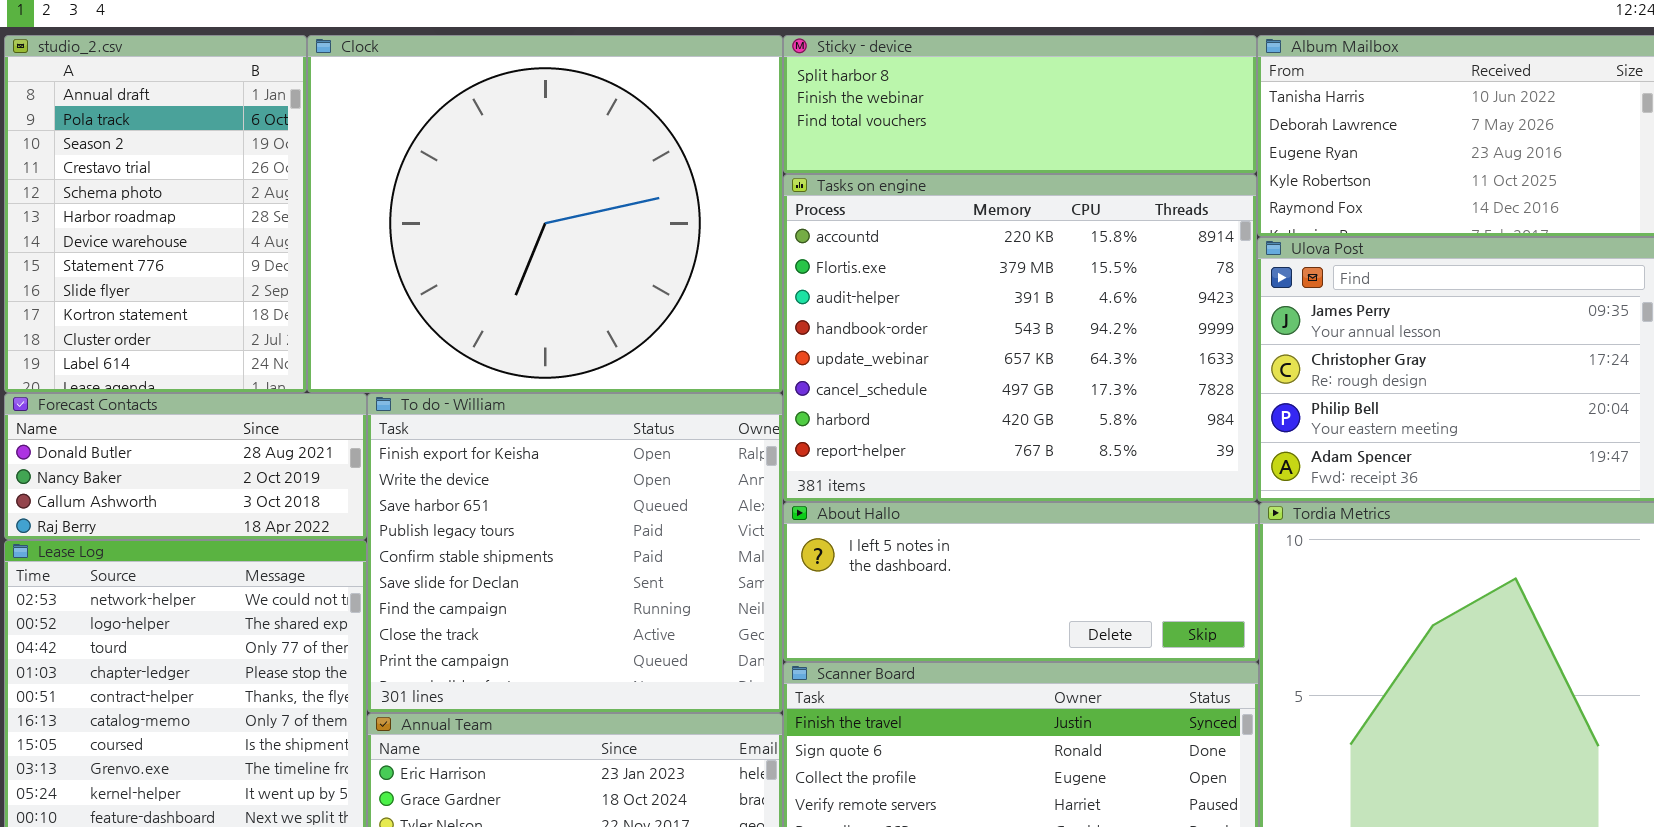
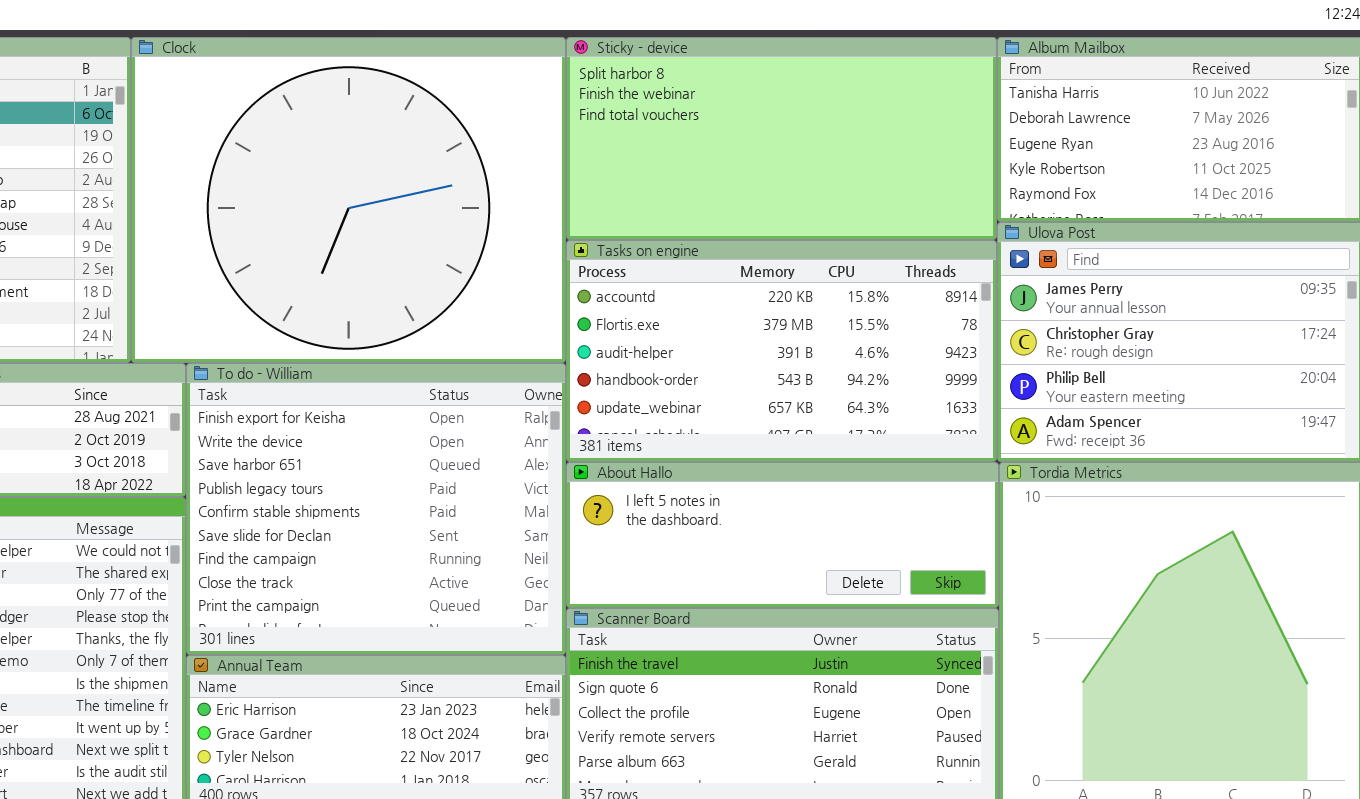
Sticky - device: [783,35,1257,174] -> [566,37,997,240], resized
Tasks on engine: [783,174,1257,502] -> [566,240,997,462], resized

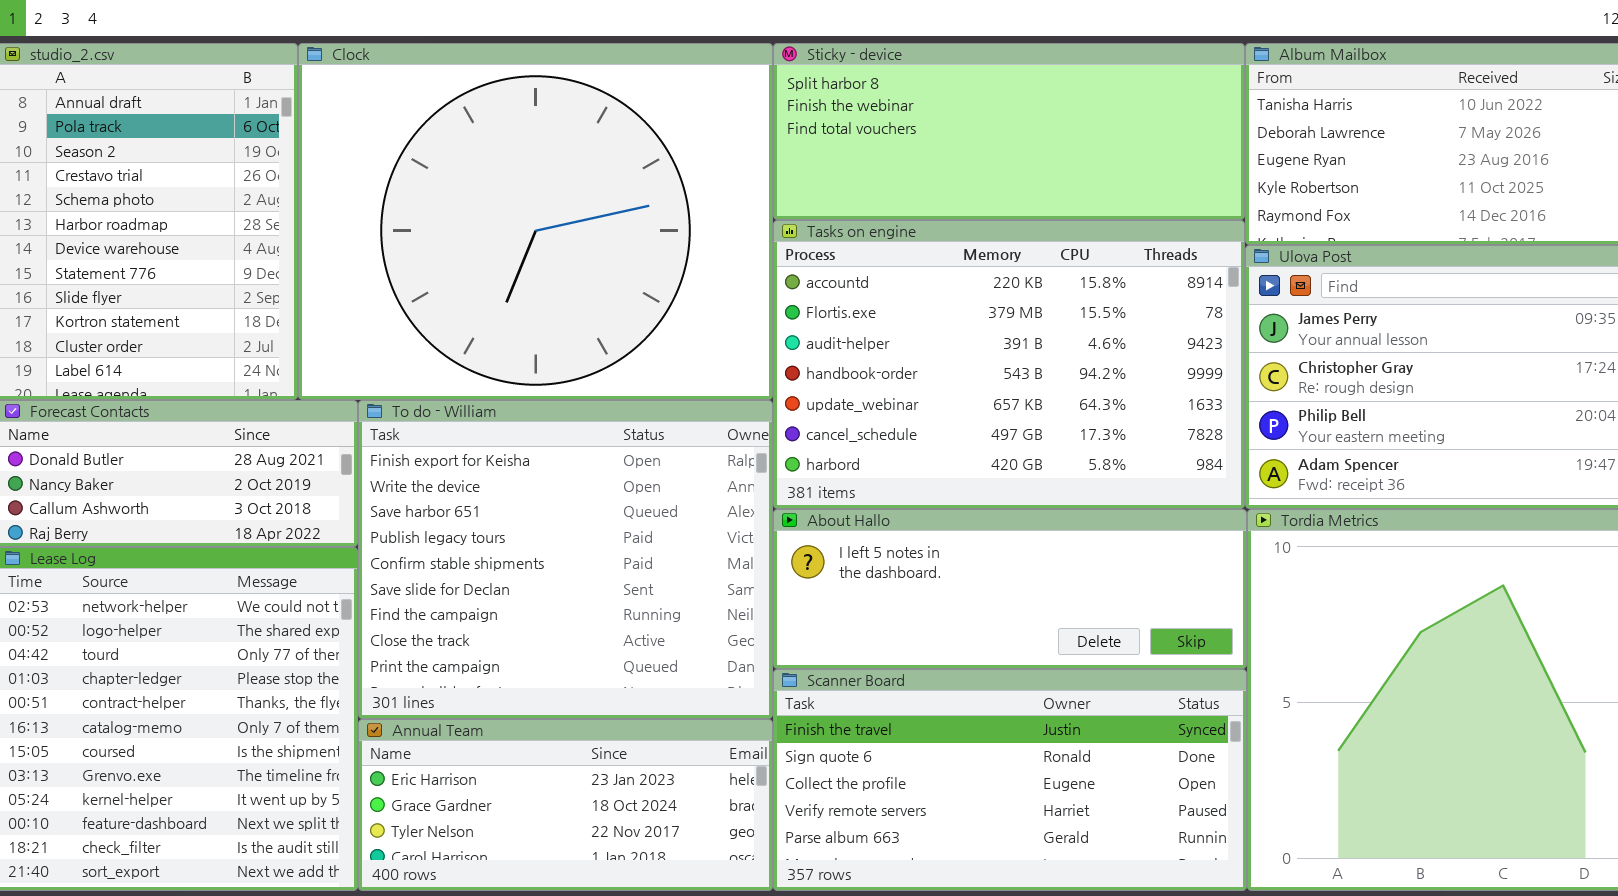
Sticky - device: [566,37,997,240] -> [773,43,1245,220], resized
Tasks on engine: [566,240,997,462] -> [773,220,1245,509], resized

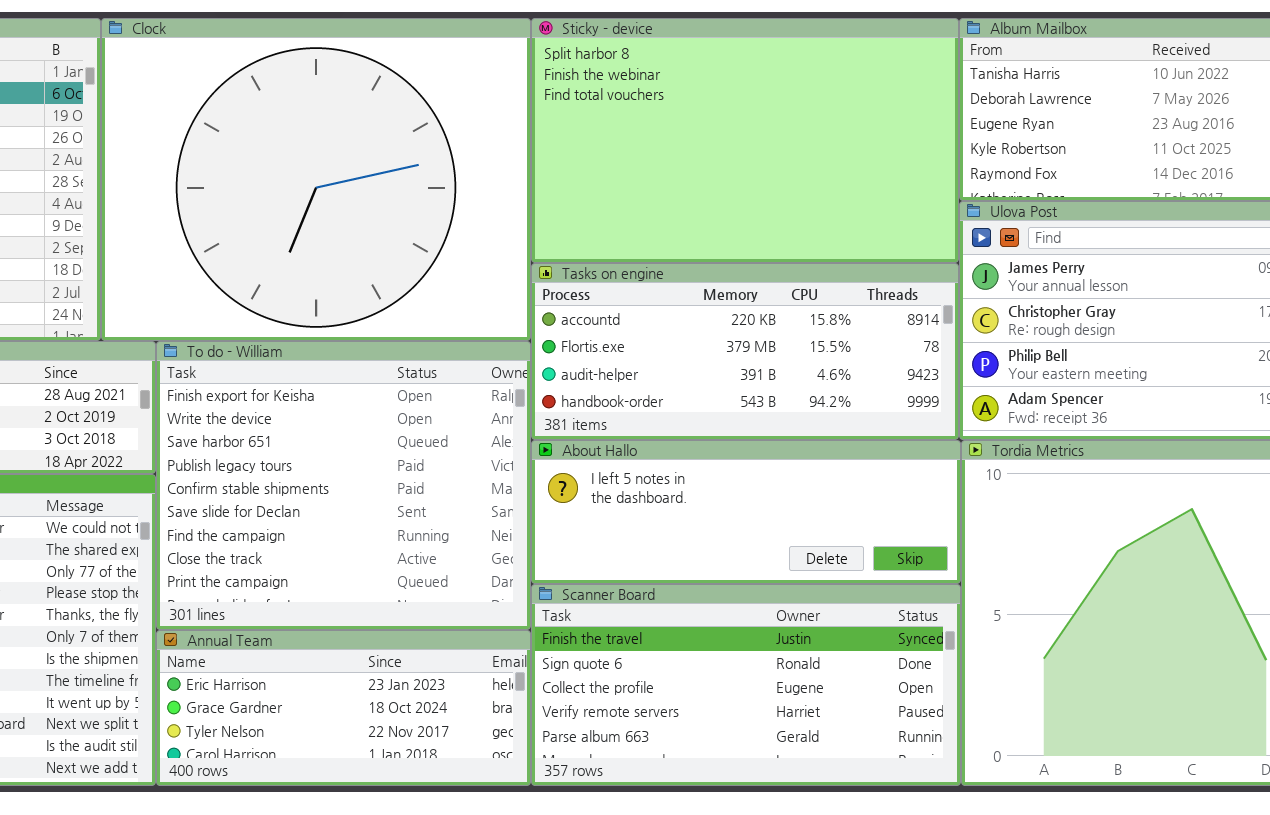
Sticky - device: [773,43,1245,220] -> [531,18,959,263], resized
Tasks on engine: [773,220,1245,509] -> [531,263,959,440], resized

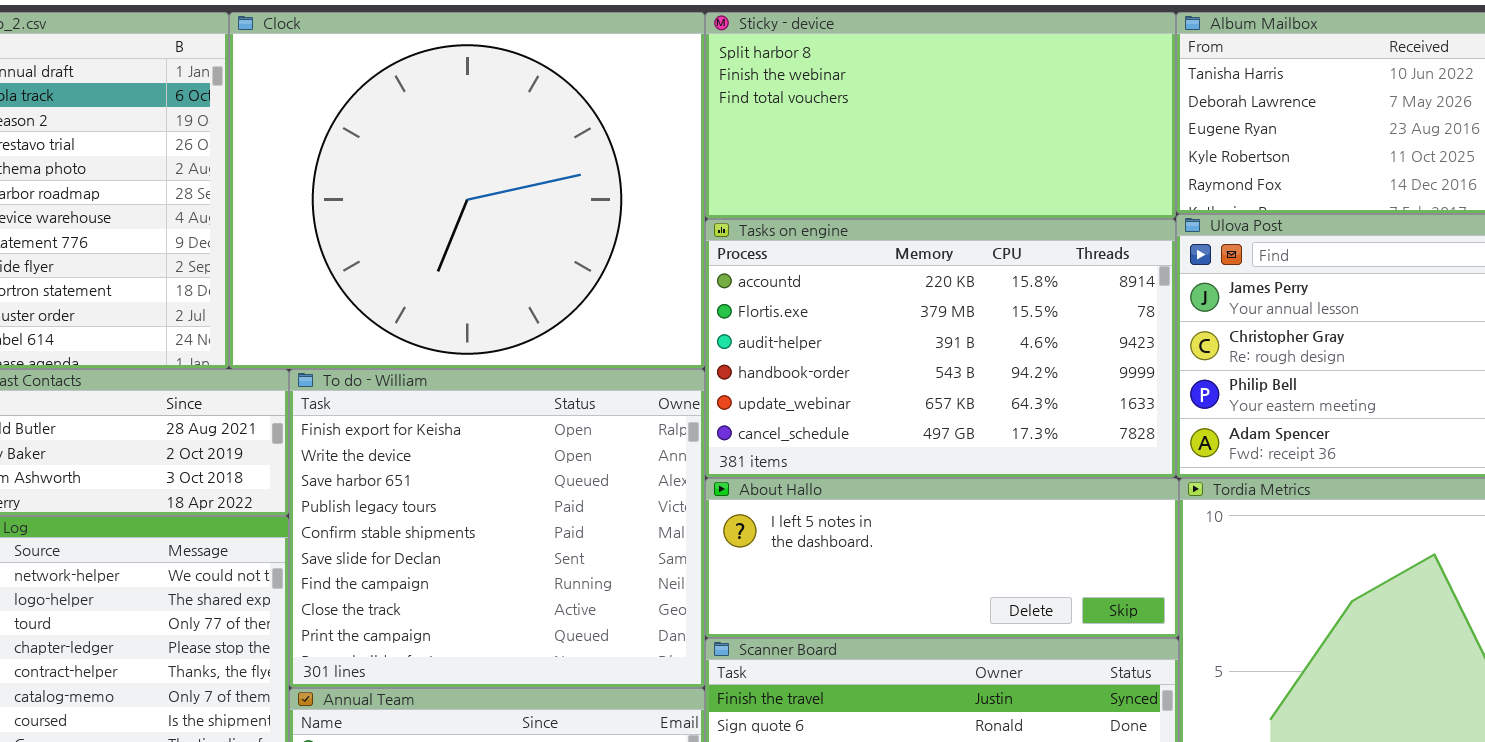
Sticky - device: [531,18,959,263] -> [705,12,1176,219], resized
Tasks on engine: [531,263,959,440] -> [705,219,1176,478], resized

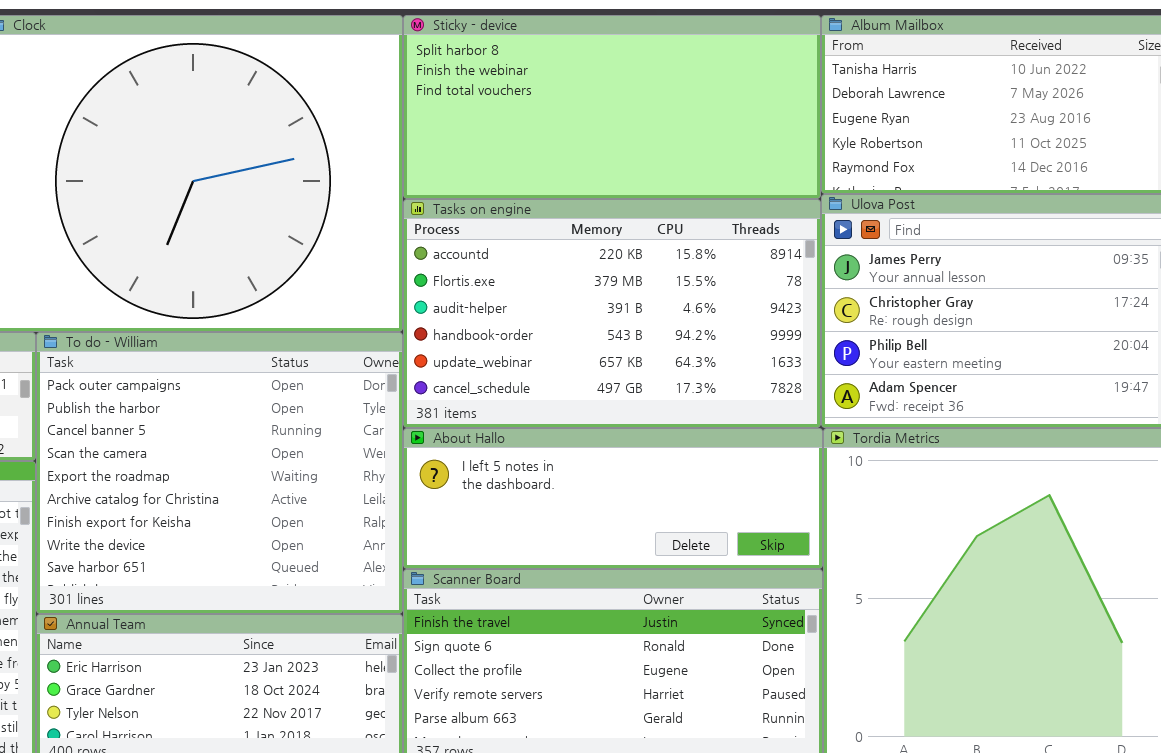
To do - William: [289,369,705,688] -> [36,332,403,614], scrolled up 6 rows

